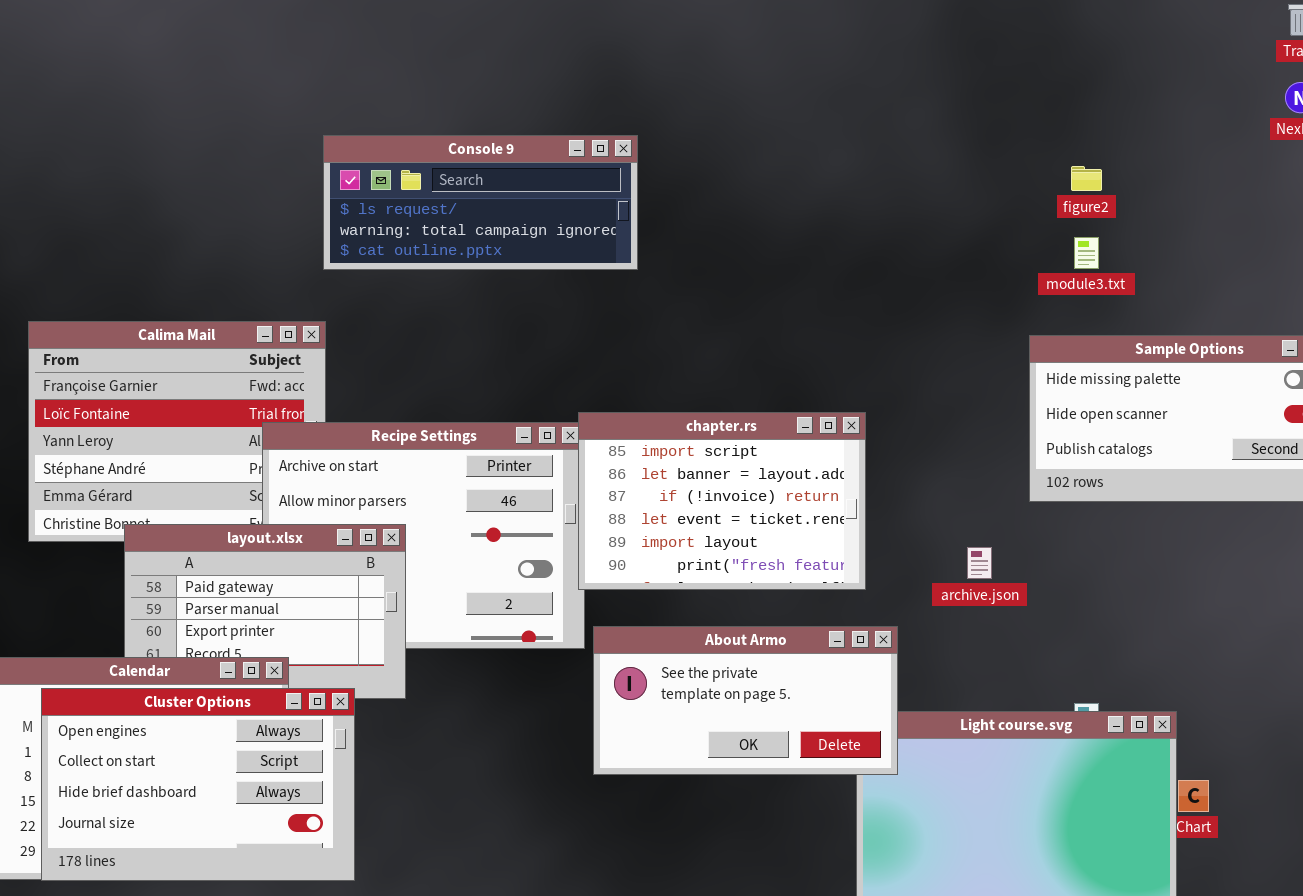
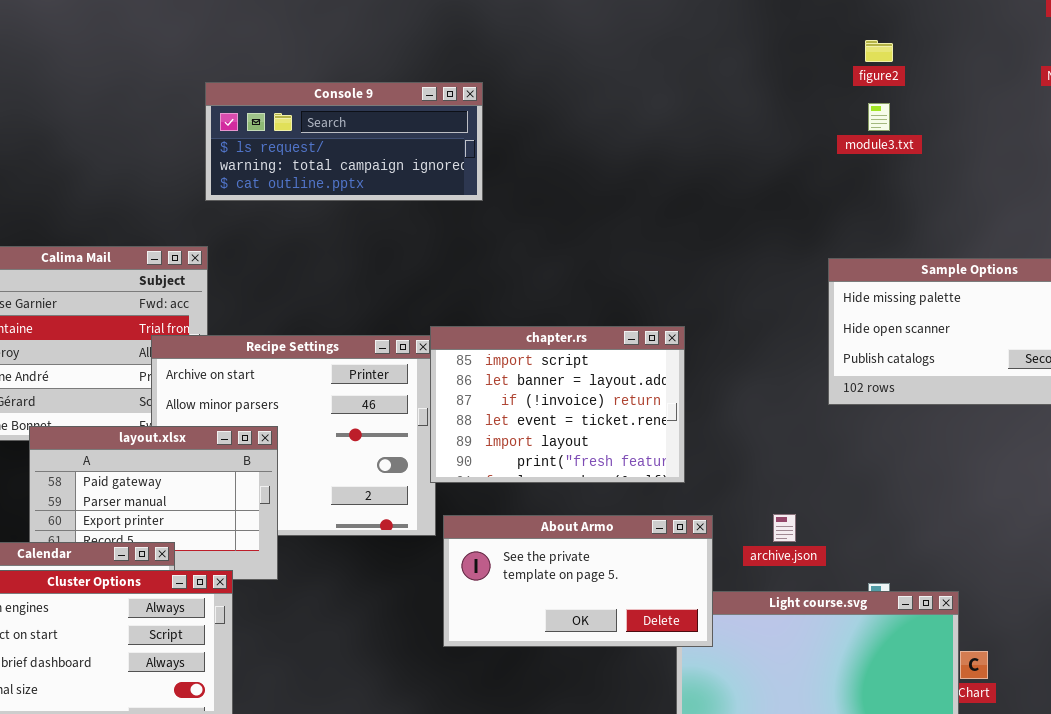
figure2: [1071,166,1102,191] -> [865,40,893,62], moved
module3.txt: [1074,237,1099,269] -> [868,103,890,131], moved
archive.json: [967,547,992,579] -> [773,514,796,542], moved

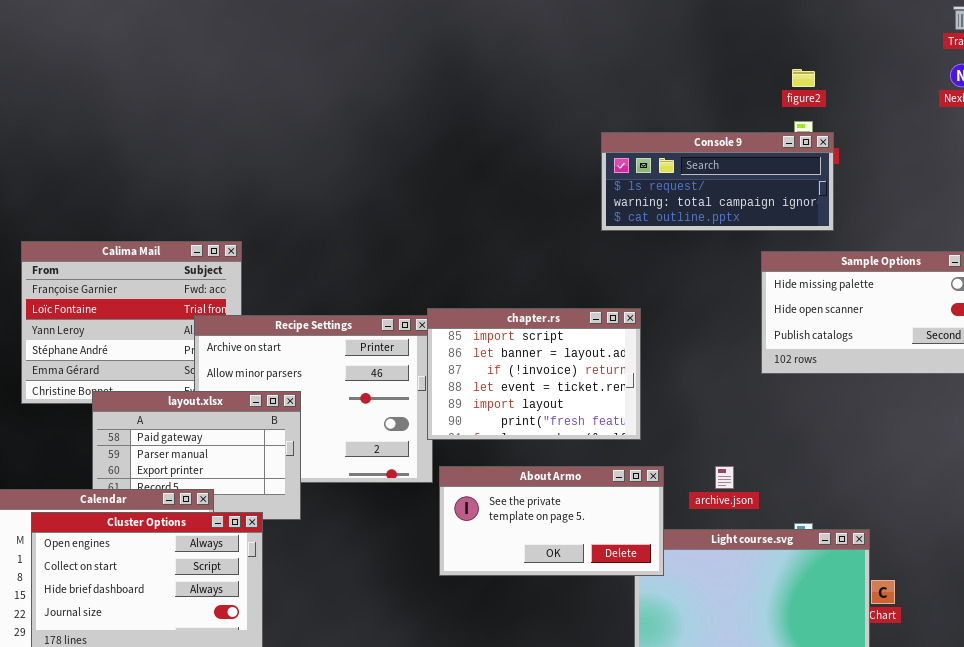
Console 9: [205,82,483,201] -> [601,132,834,231], moved

